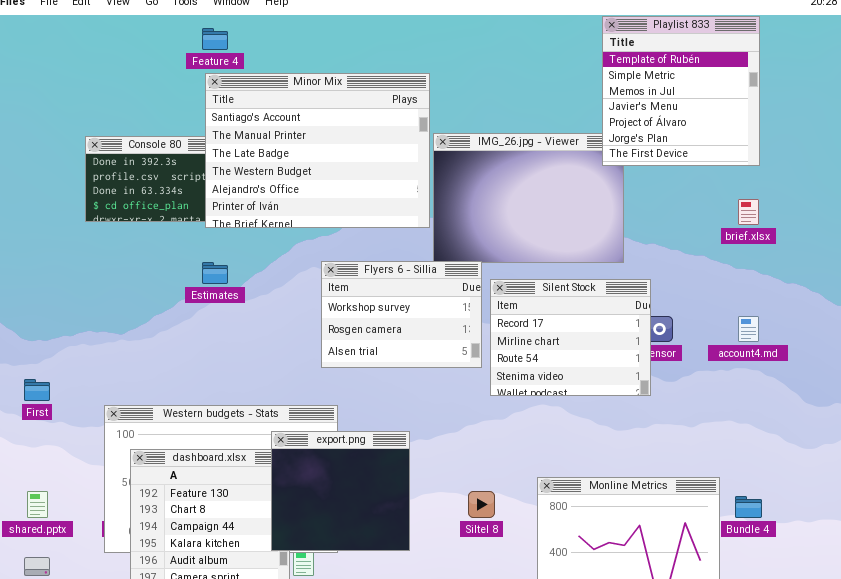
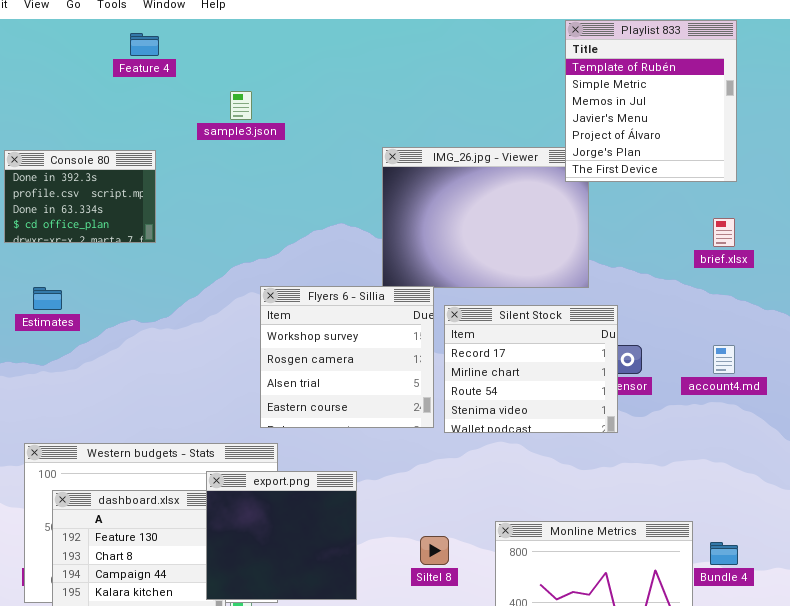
Minor Mix: [205,73,430,228] -> none, closed
Flyers 6 - Sillia: [321,261,482,368] -> [260,286,434,428], resized
Estimates: [202,262,228,284] -> [33,287,62,310], moved

